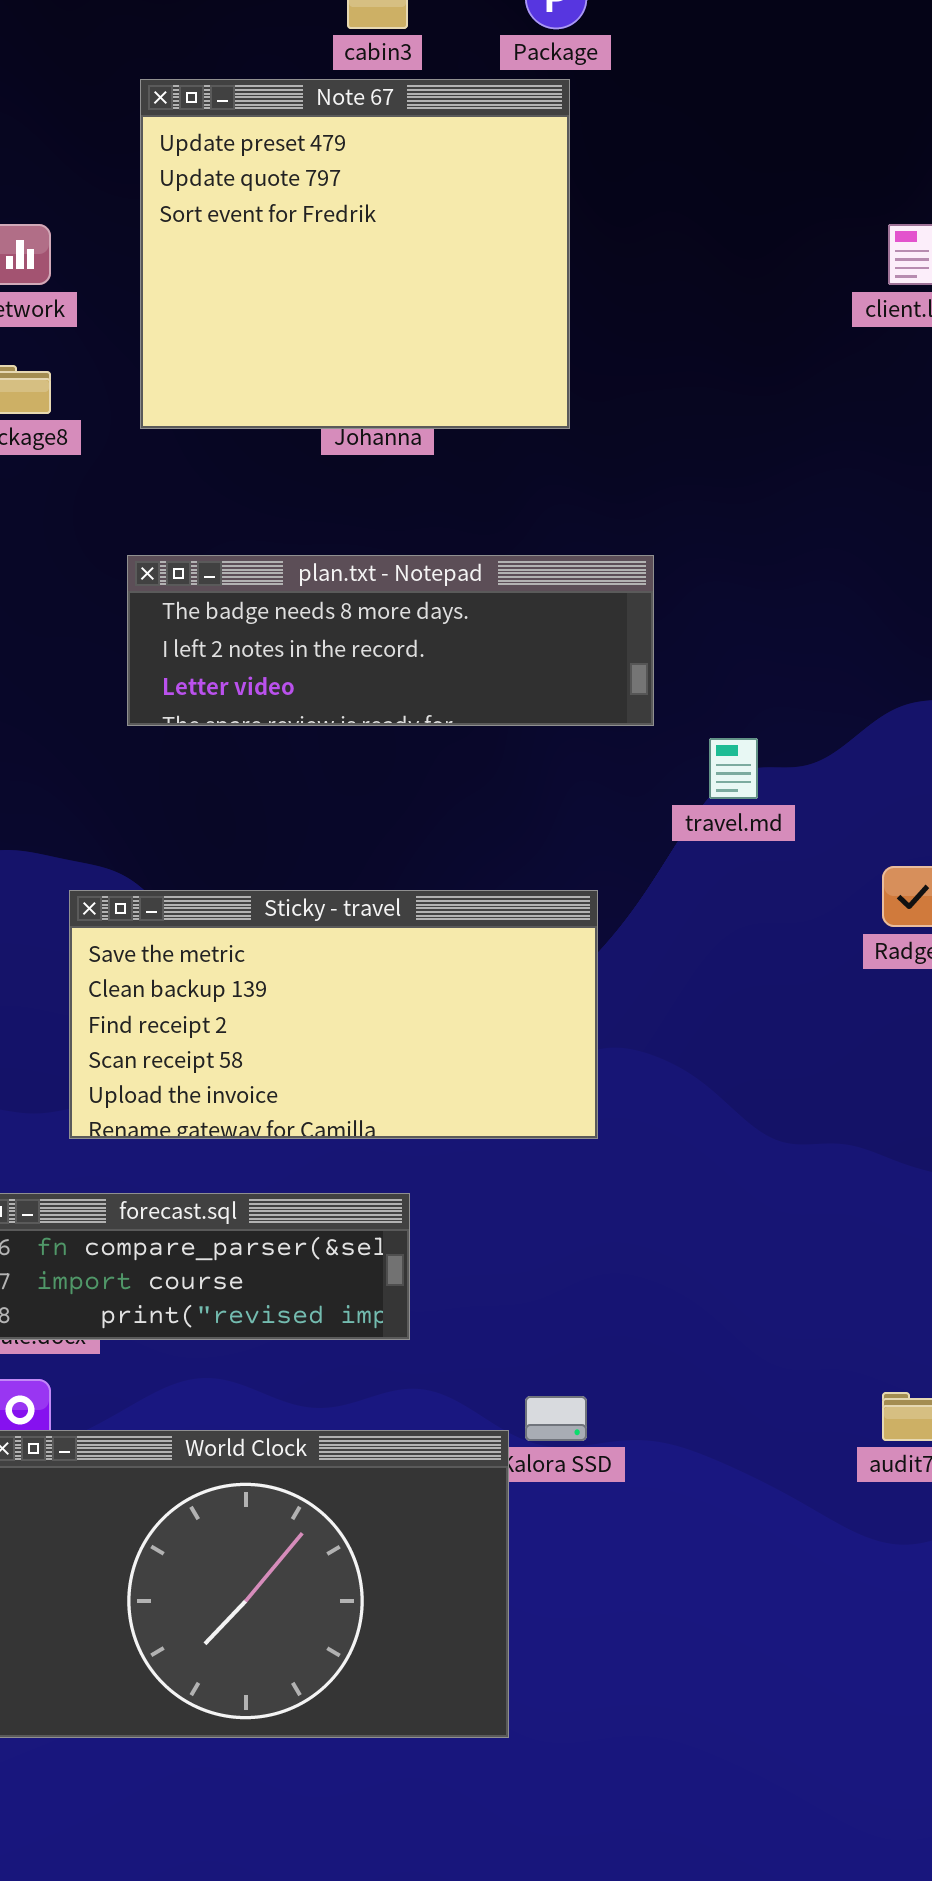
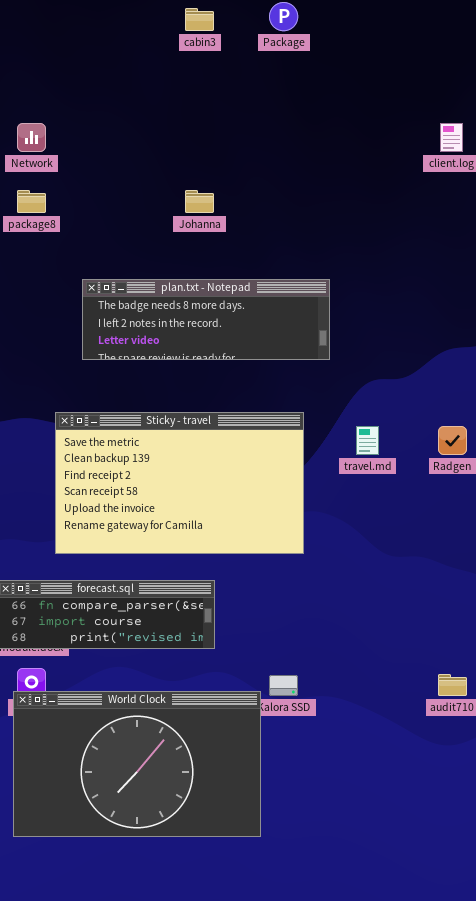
Note 67: [140,79,570,429] -> none, closed
travel.md: [709,738,758,799] -> [356,426,379,455], moved
Sticky - travel: [69,890,598,1139] -> [55,412,304,554], resized

